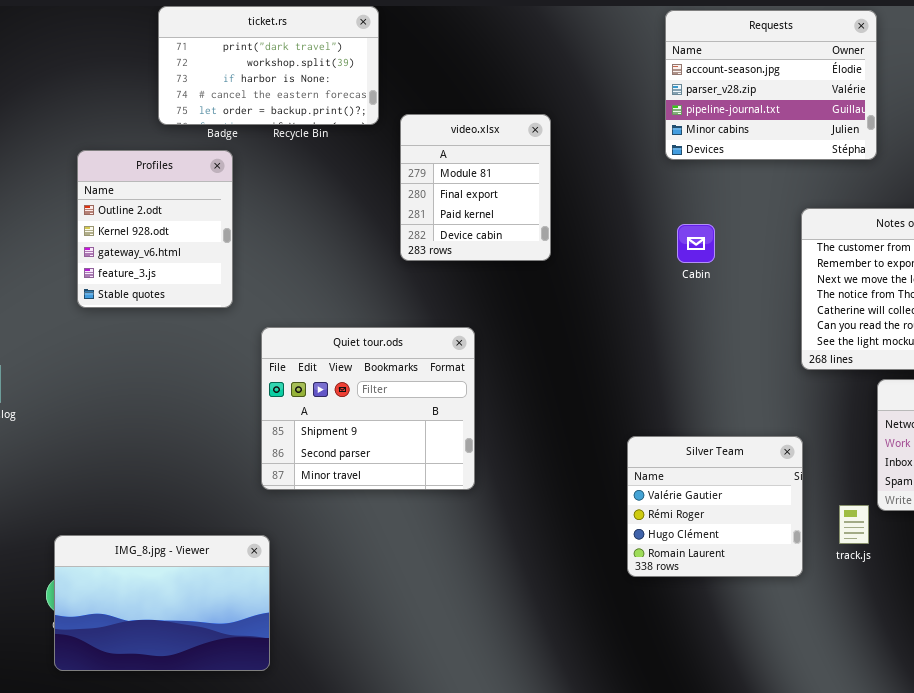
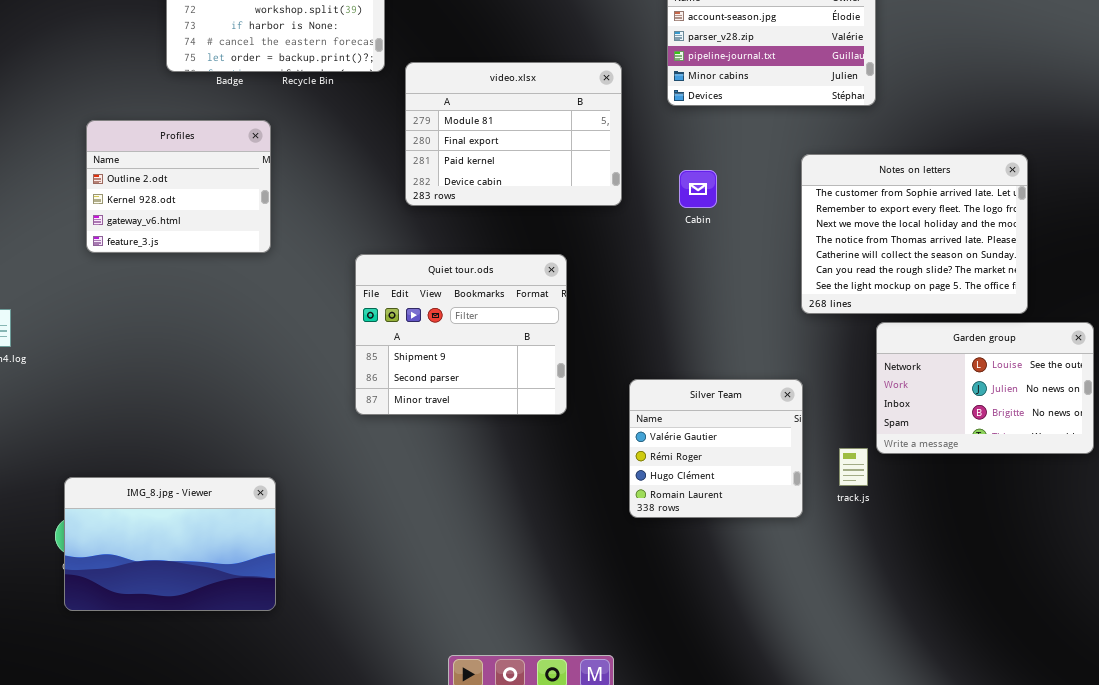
video.xlsx: [400,114,551,261] -> [405,62,622,206], resized
Profiles: [77,150,233,308] -> [86,120,271,253], resized
Quiet tour.ods: [261,327,475,490] -> [355,254,567,415], moved

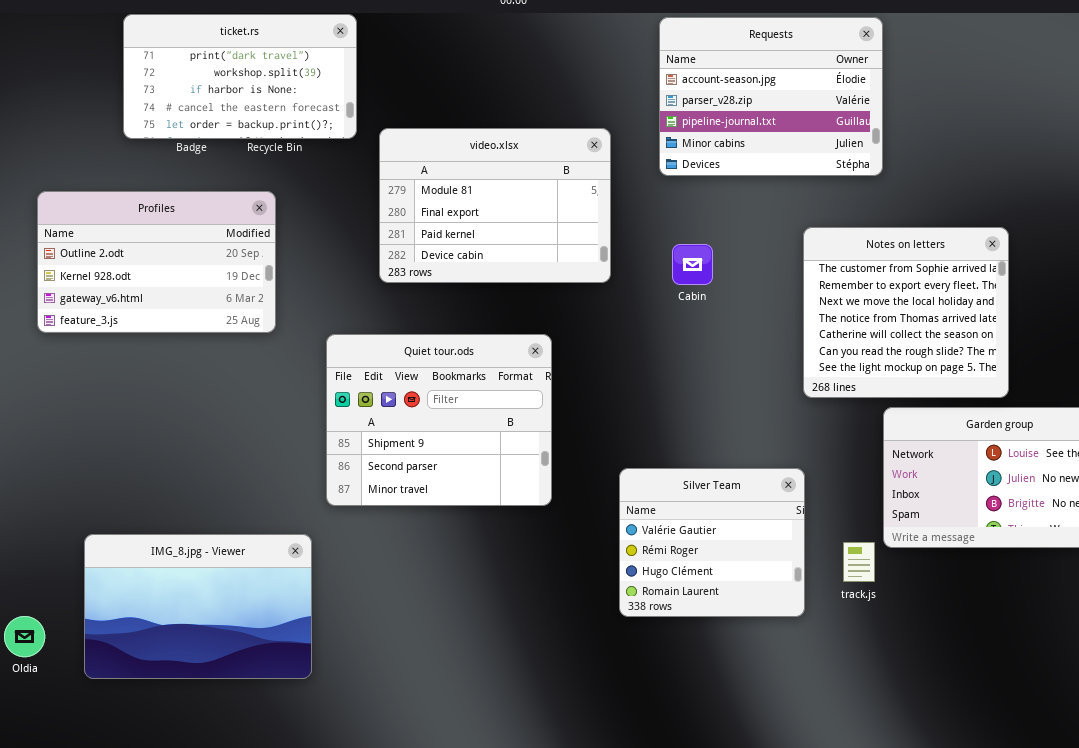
Profiles: [86,120,271,253] -> [37,191,276,333], resized
Notes on letters: [801,154,1028,314] -> [803,227,1009,398], resized
IMG_8.jpg - Viewer: [64,477,276,611] -> [84,534,312,679], moved

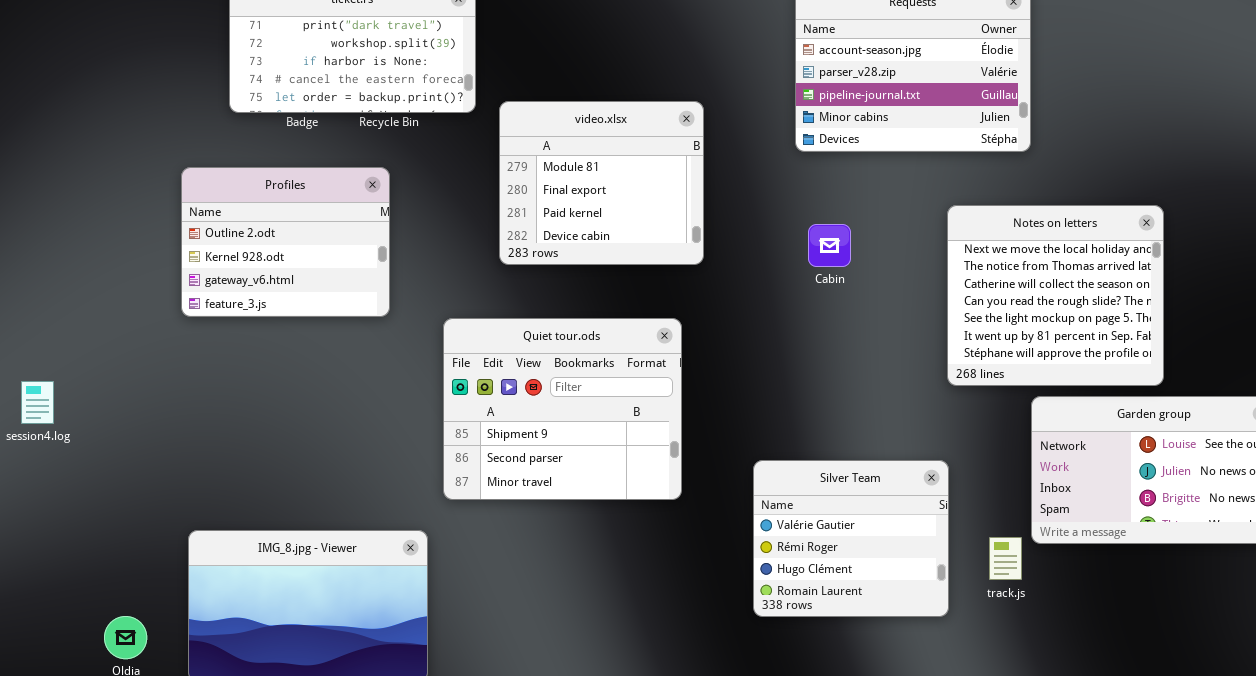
video.xlsx: [379,128,611,283] -> [499,101,704,265], resized
Profiles: [37,191,276,333] -> [181,167,390,317], resized
Notes on letters: [803,227,1009,398] -> [947,205,1164,386], scrolled down 2 rows

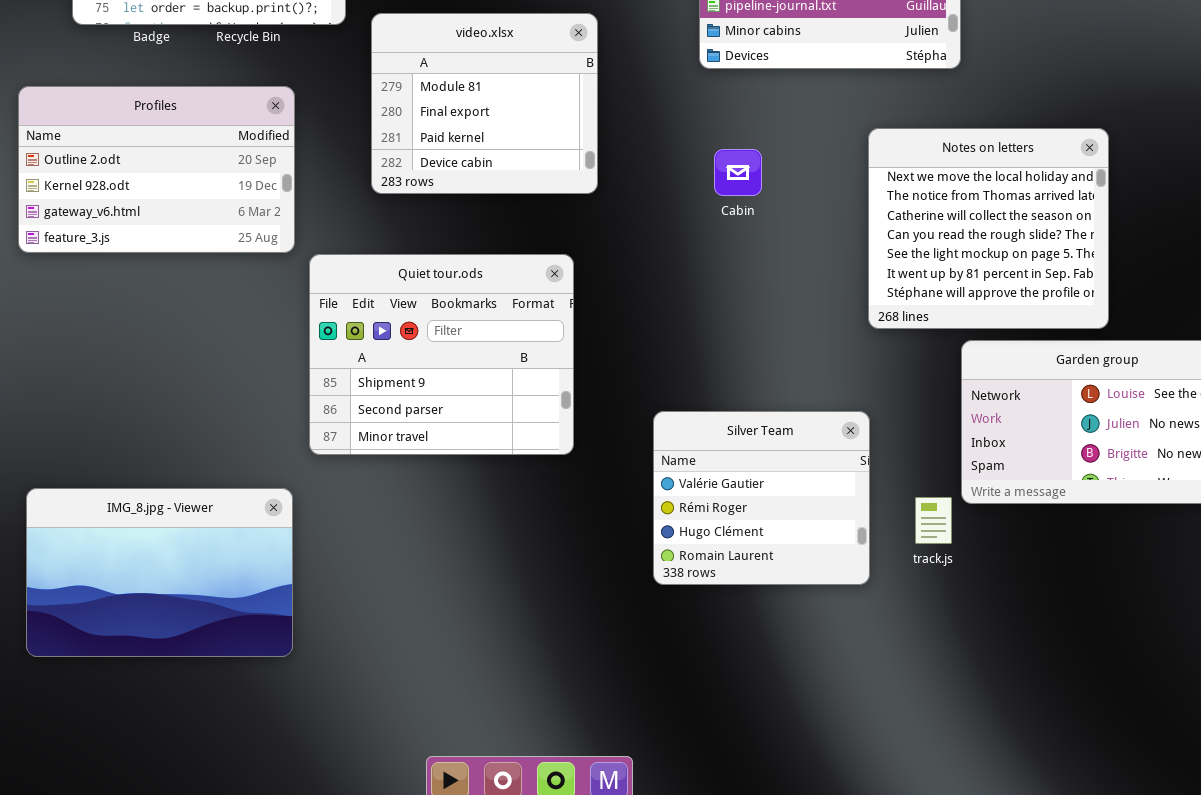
Profiles: [181,167,390,317] -> [18,86,295,253], resized

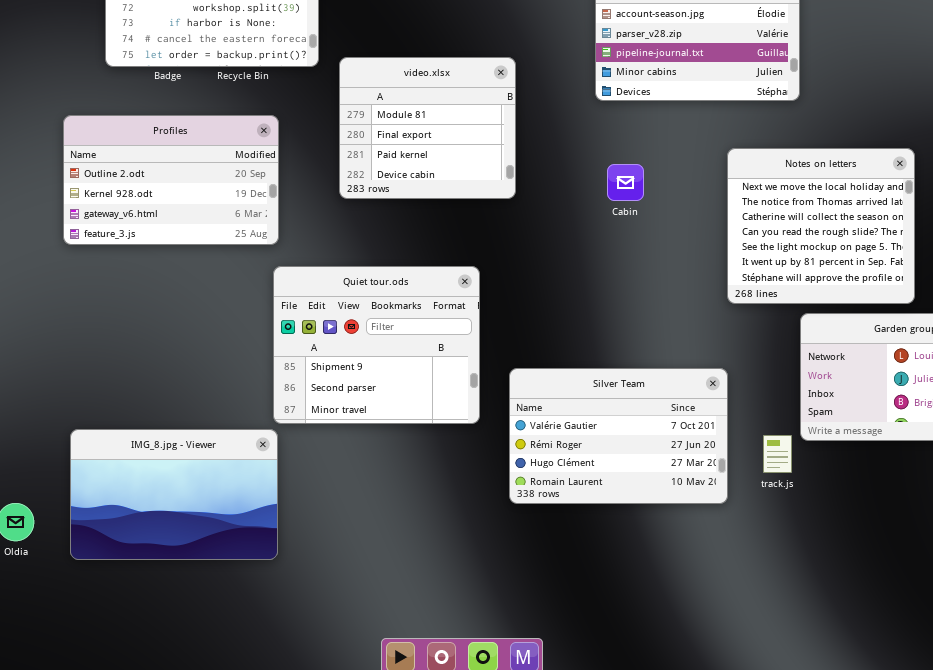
Quiet tour.ods: [309,254,574,455] -> [273,266,480,424], moved
Silver Team: [653,411,870,585] -> [509,368,728,504], resized

